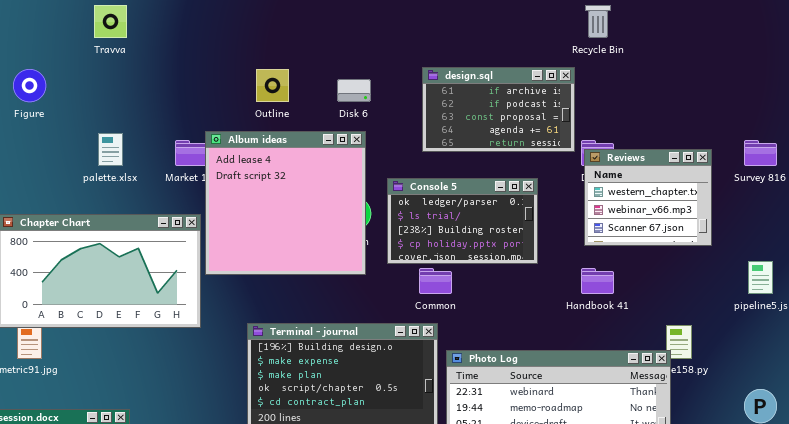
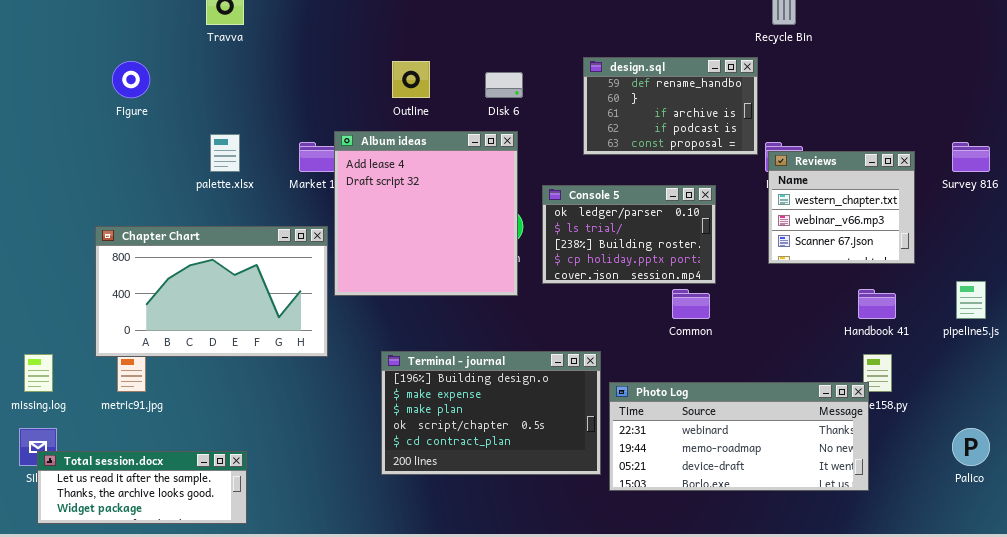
design.sql: [422,67,575,152] -> [583,57,758,155], scrolled up 2 rows
Common: [419,268,452,294] -> [672,289,710,319], moved
Handbook 41: [581,268,614,294] -> [858,289,896,319], moved

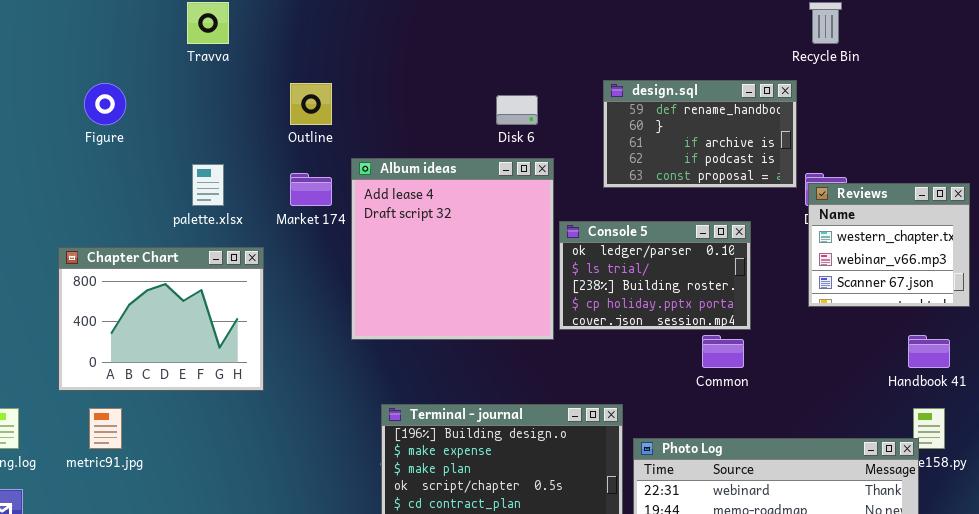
Outline: [392,61,430,98] -> [290,83,332,125], moved
Album ideas: [334,131,518,296] -> [351,158,554,340], moved
Chapter Chart: [95,226,328,357] -> [58,247,264,391], moved, resized

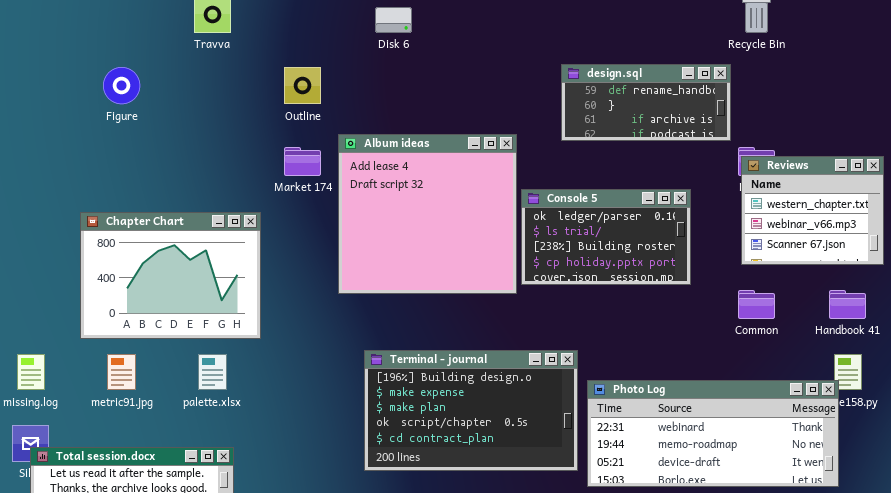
design.sql: [603,80,797,188] -> [561,64,731,141], resized
Disk 6: [496,95,538,125] -> [375,7,412,33], moved
palette.xlsx: [192,164,224,206] -> [198,354,227,390], moved
Common: [702,335,744,368] -> [738,290,775,319], moved

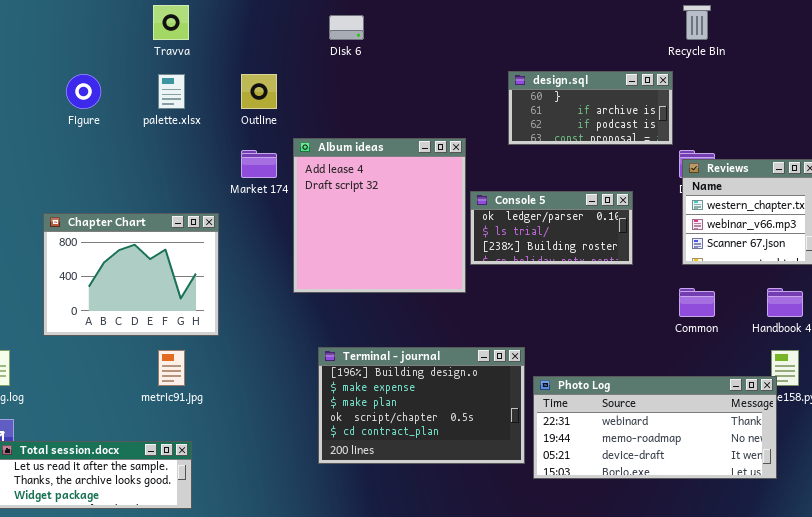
design.sql: [561,64,731,141] -> [508,71,673,145], scrolled down 1 row
Console 5: [521,189,691,285] -> [470,191,633,265], resized
metric91.jpg: [107,354,136,390] -> [158,350,185,386], moved
palette.xlsx: [198,354,227,390] -> [158,74,185,109], moved

